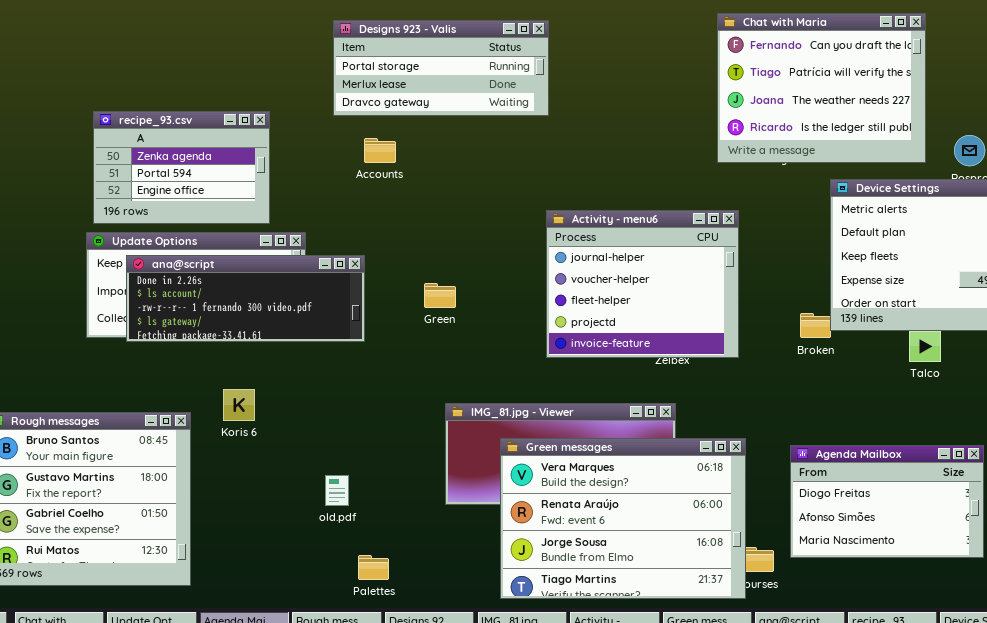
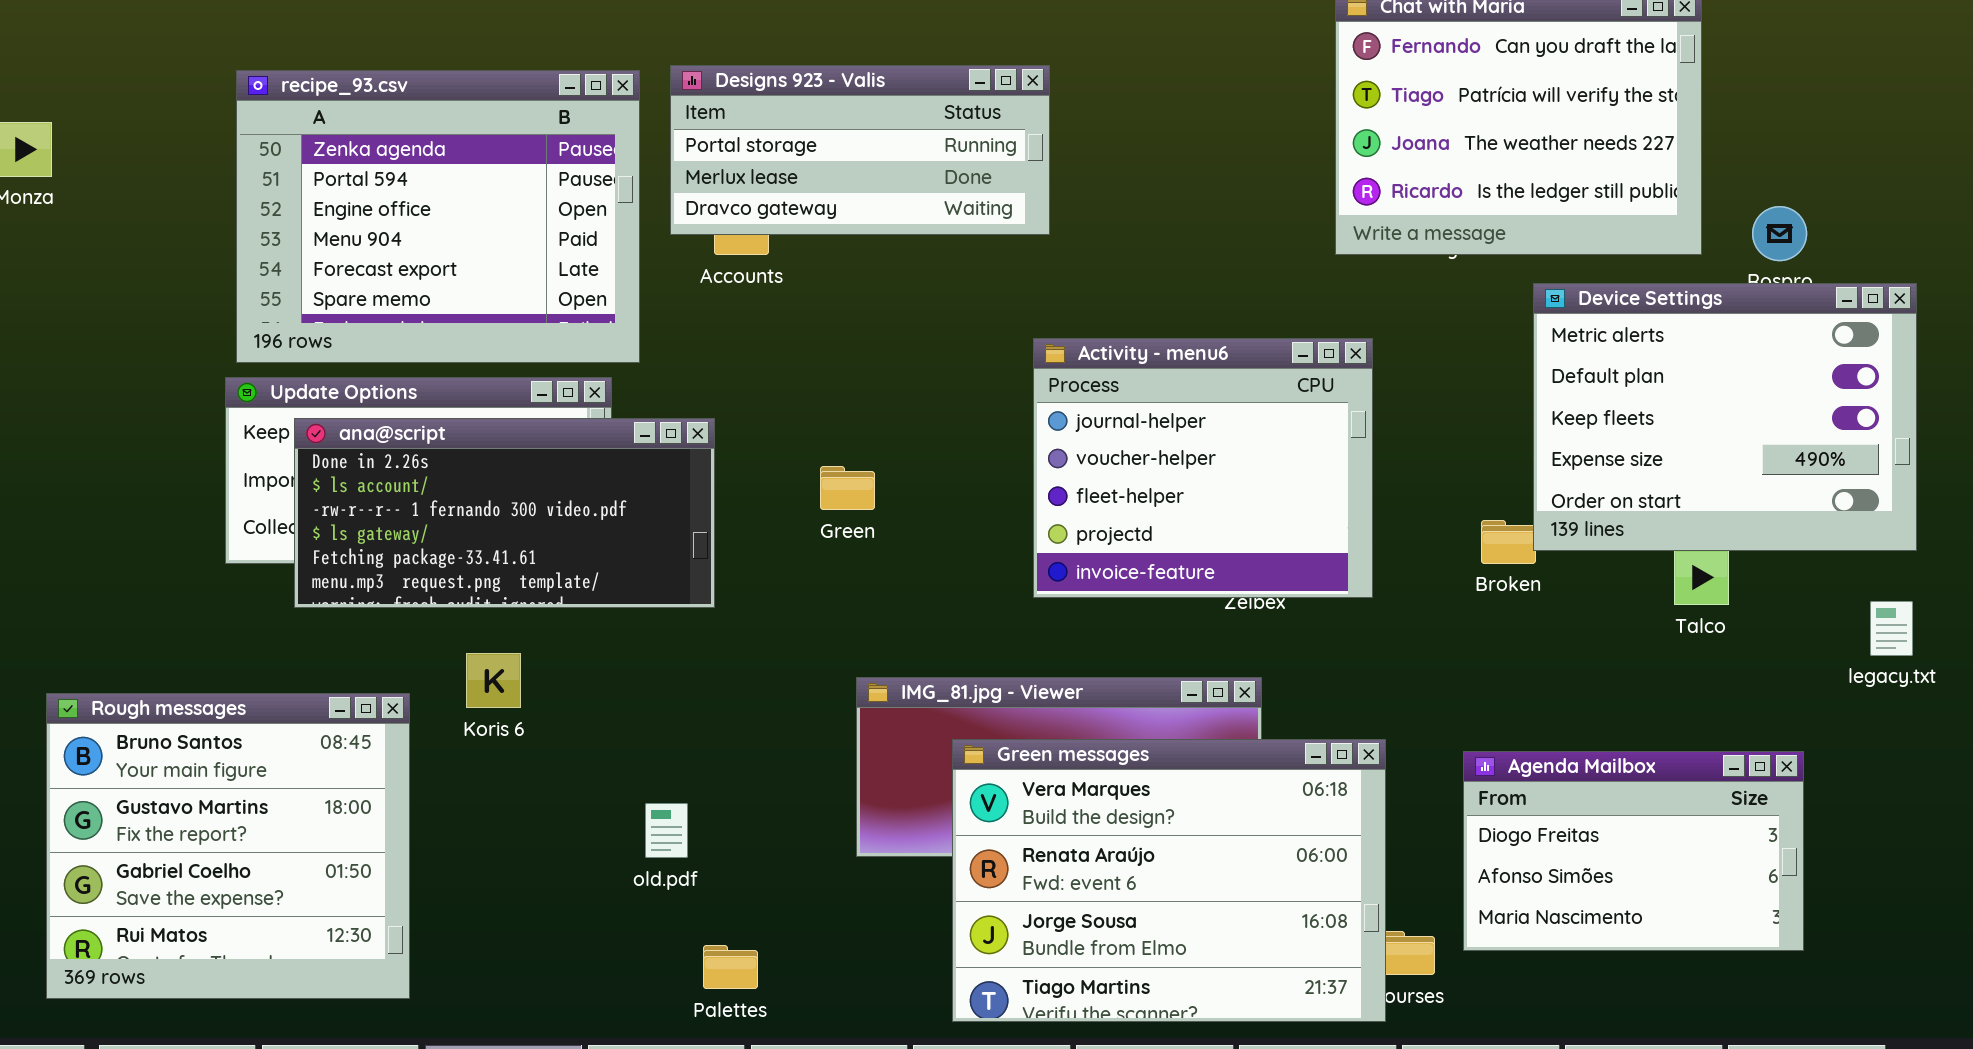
Designs 923 - Valis: [333,20,549,116] -> [670,65,1050,235], moved
recipe_93.csv: [93,111,270,224] -> [236,70,640,363], resized
ana@script: [126,255,365,342] -> [294,418,715,608], resized

